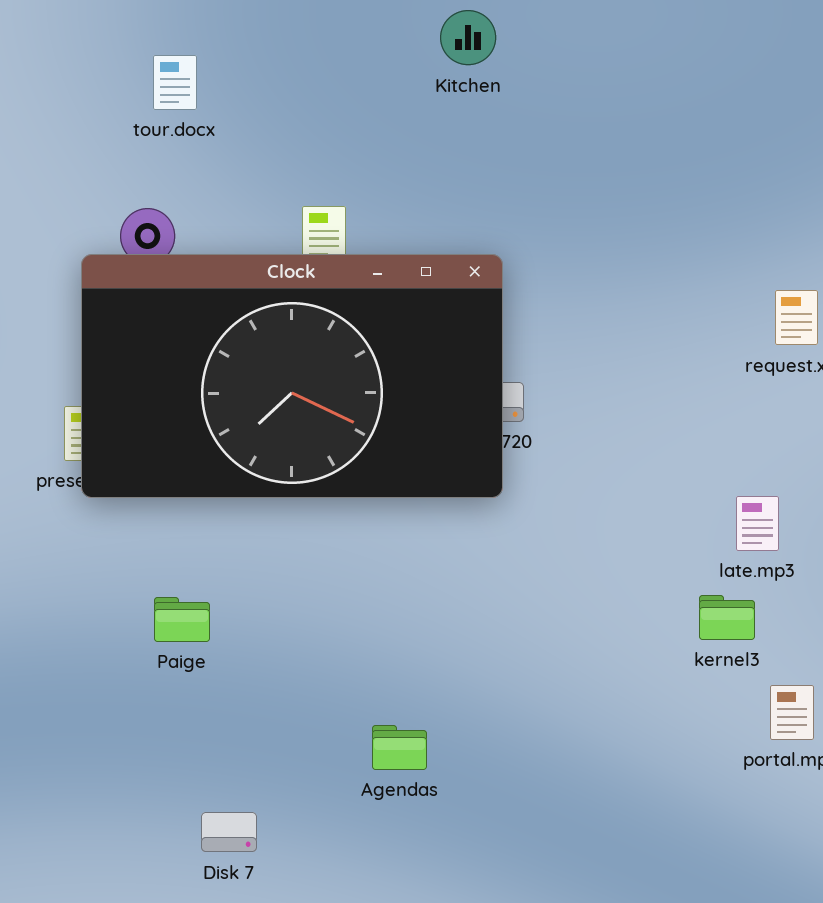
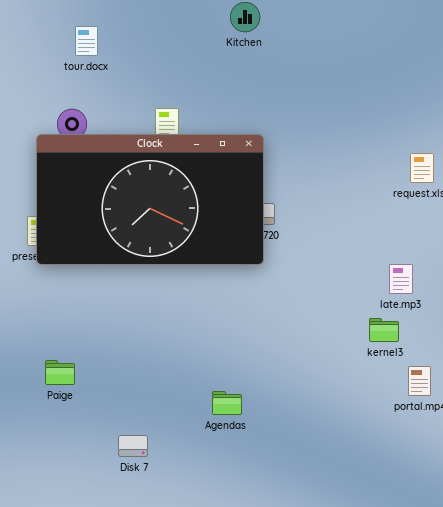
Paige: [154,597,210,642] -> [45,360,75,385], moved
Agendas: [372,725,427,770] -> [212,391,242,415], moved
Disk 7: [201,812,257,852] -> [118,435,148,457], moved

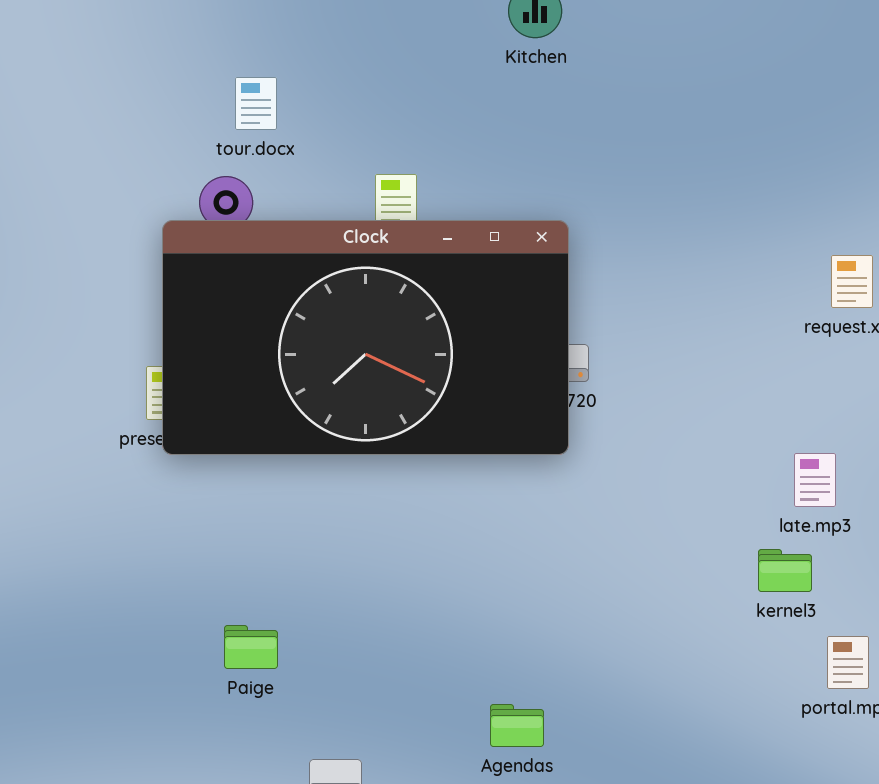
tour.docx: [75,26,98,56] -> [235,77,277,130], moved
Paige: [45,360,75,385] -> [224,625,278,669], moved
Agendas: [212,391,242,415] -> [490,704,544,747], moved

